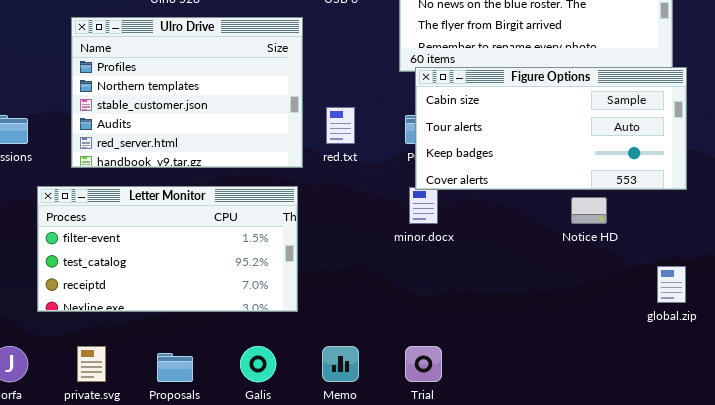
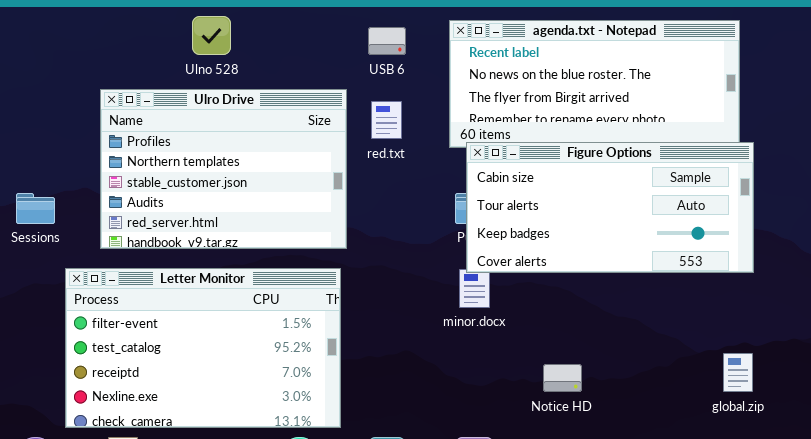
red.txt: [326,107,355,144] -> [371,101,402,139], moved
Letter Monitor: [37,186,298,312] -> [65,268,341,428], resized
Notice HD: [571,197,607,224] -> [543,364,582,392], moved

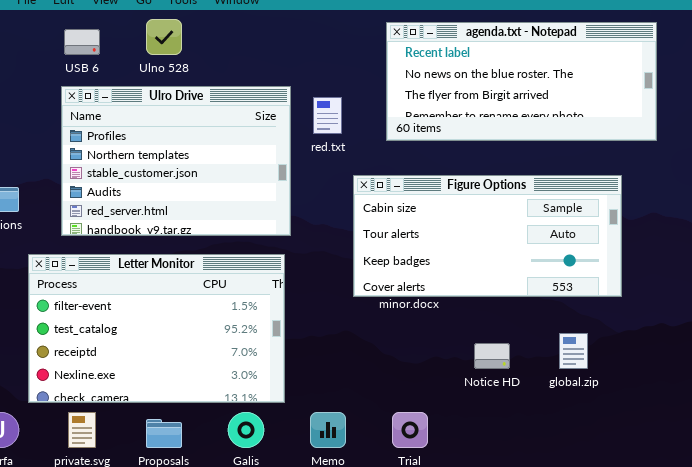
USB 6: [368,27,406,55] -> [64,29,100,55], moved
Figure Options: [466,142,754,273] -> [353,175,622,297], moved
global.zip: [723,353,753,392] -> [559,333,588,369], moved

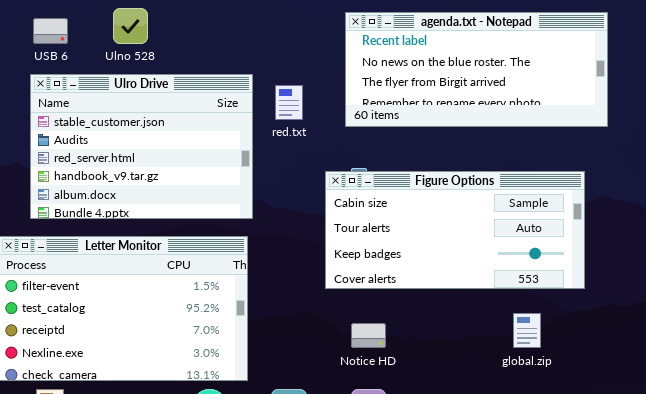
Ulro Drive: [61,86,291,236] -> [30,74,253,219], scrolled down 2 rows
Figure Options: [353,175,622,297] -> [325,171,585,289], moved
Notice HD: [474,343,510,369] -> [351,323,386,348], moved

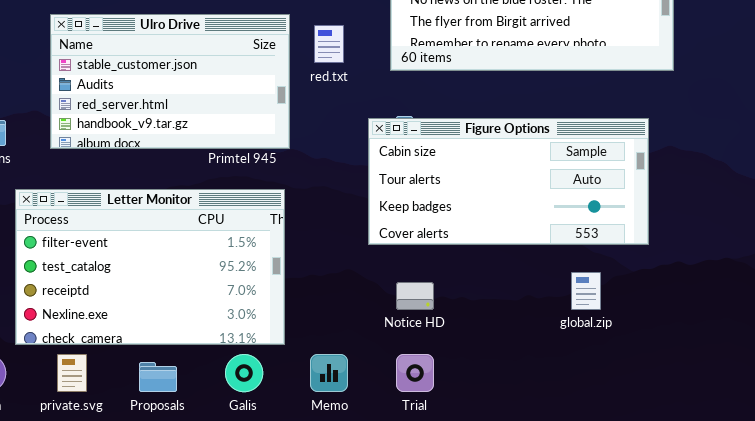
Ulro Drive: [30,74,253,219] -> [50,14,290,149], resized

